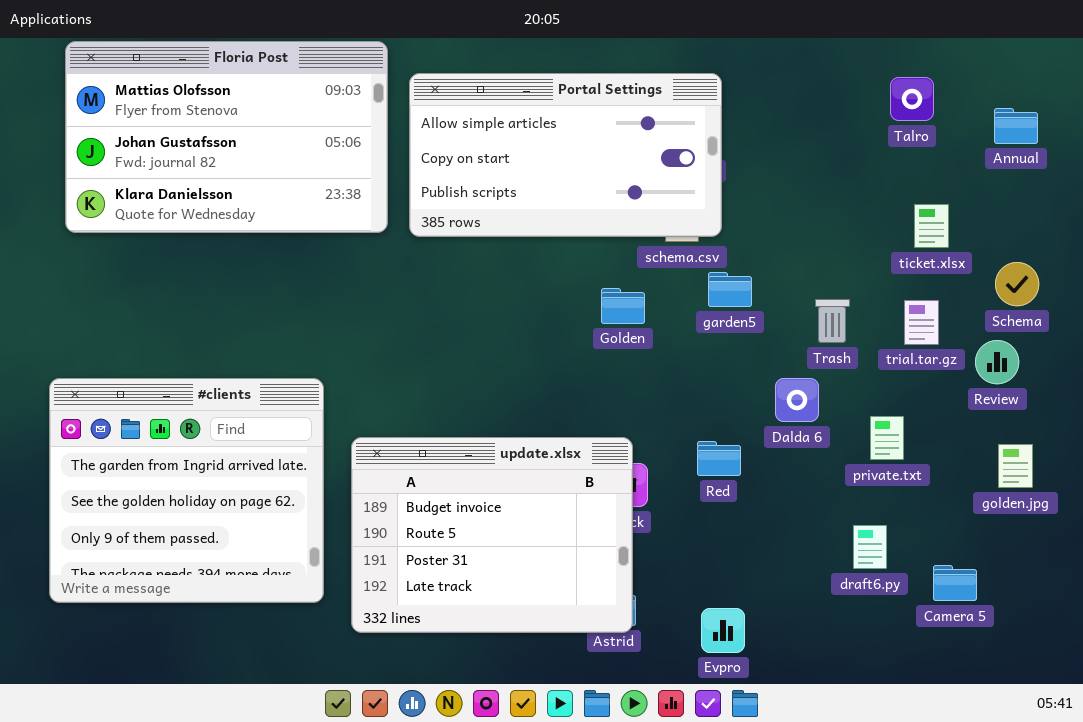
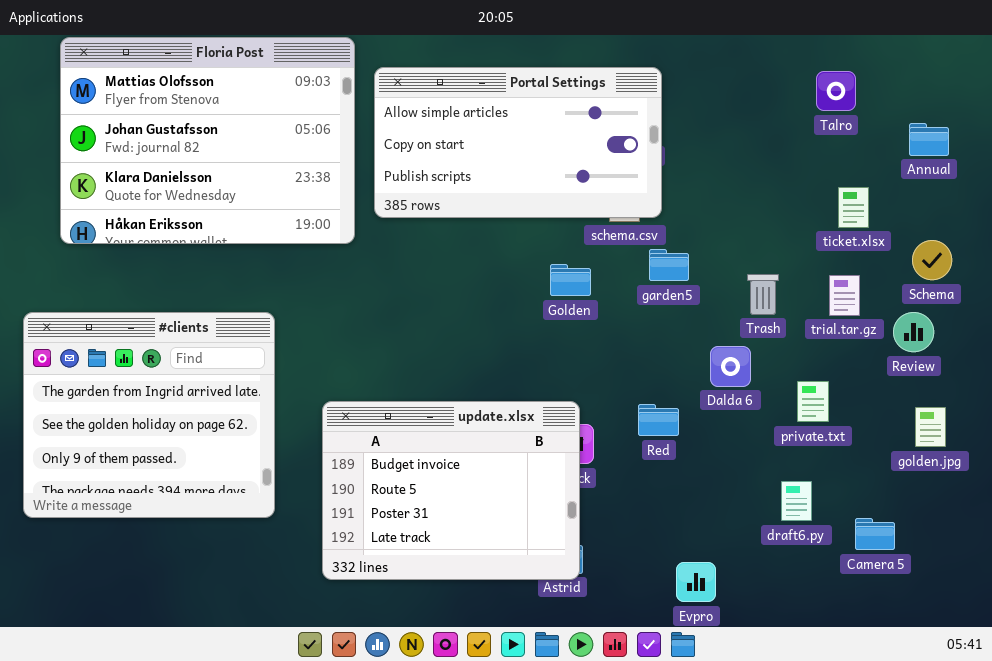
Floria Post: [65,41,388,233] -> [60,37,355,244], resized
Annual: [994,108,1038,144] -> [909,123,949,156], moved
#clients: [49,378,324,603] -> [23,312,275,518], moved
Evpro: [701,608,745,653] -> [676,562,716,602], moved

